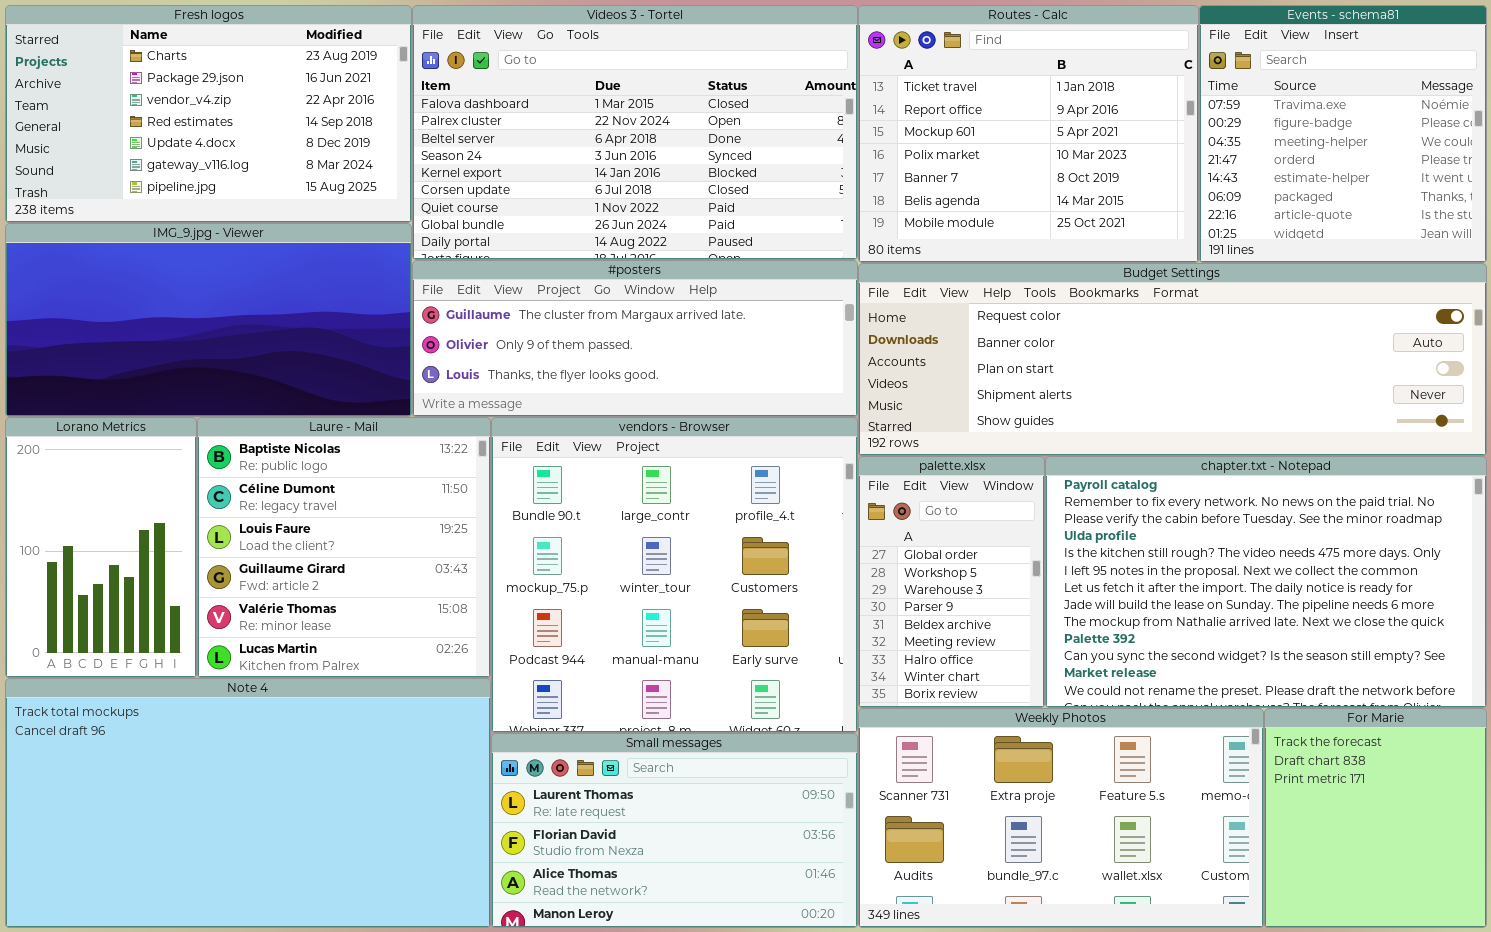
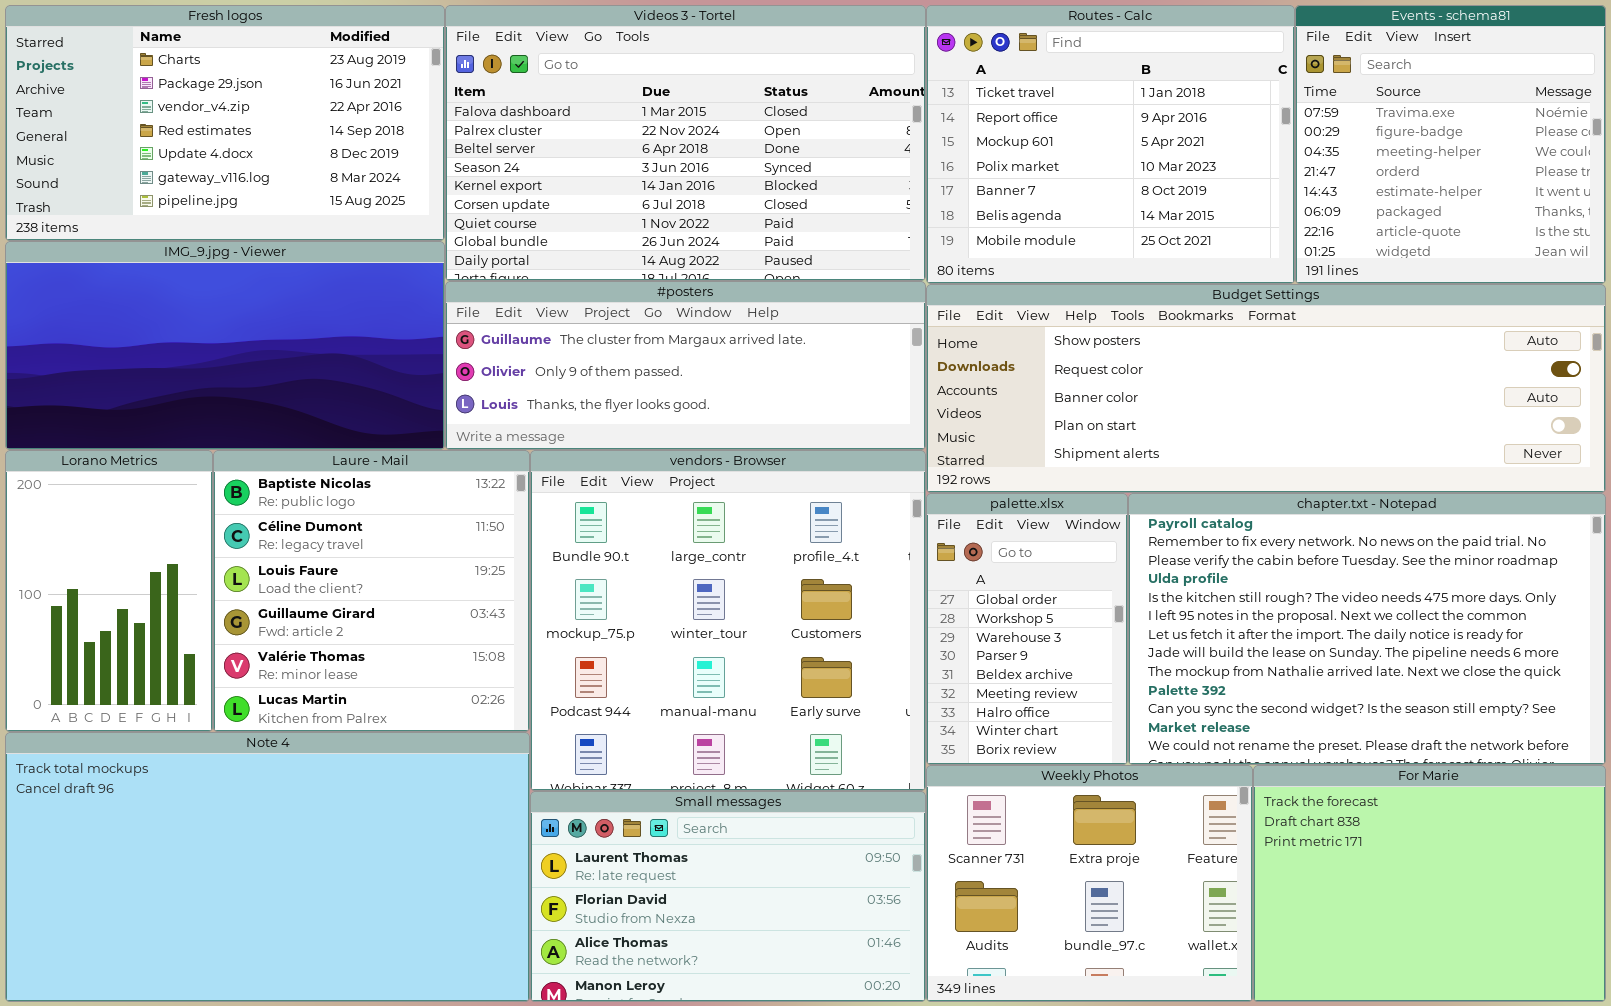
Budget Settings: [858,263,1487,456] -> [926,284,1606,493], scrolled up 1 row
Weekly Photos: [858,708,1264,928] -> [926,765,1253,1002], resized
For Marie: [1264,708,1487,928] -> [1253,765,1606,1002], resized

